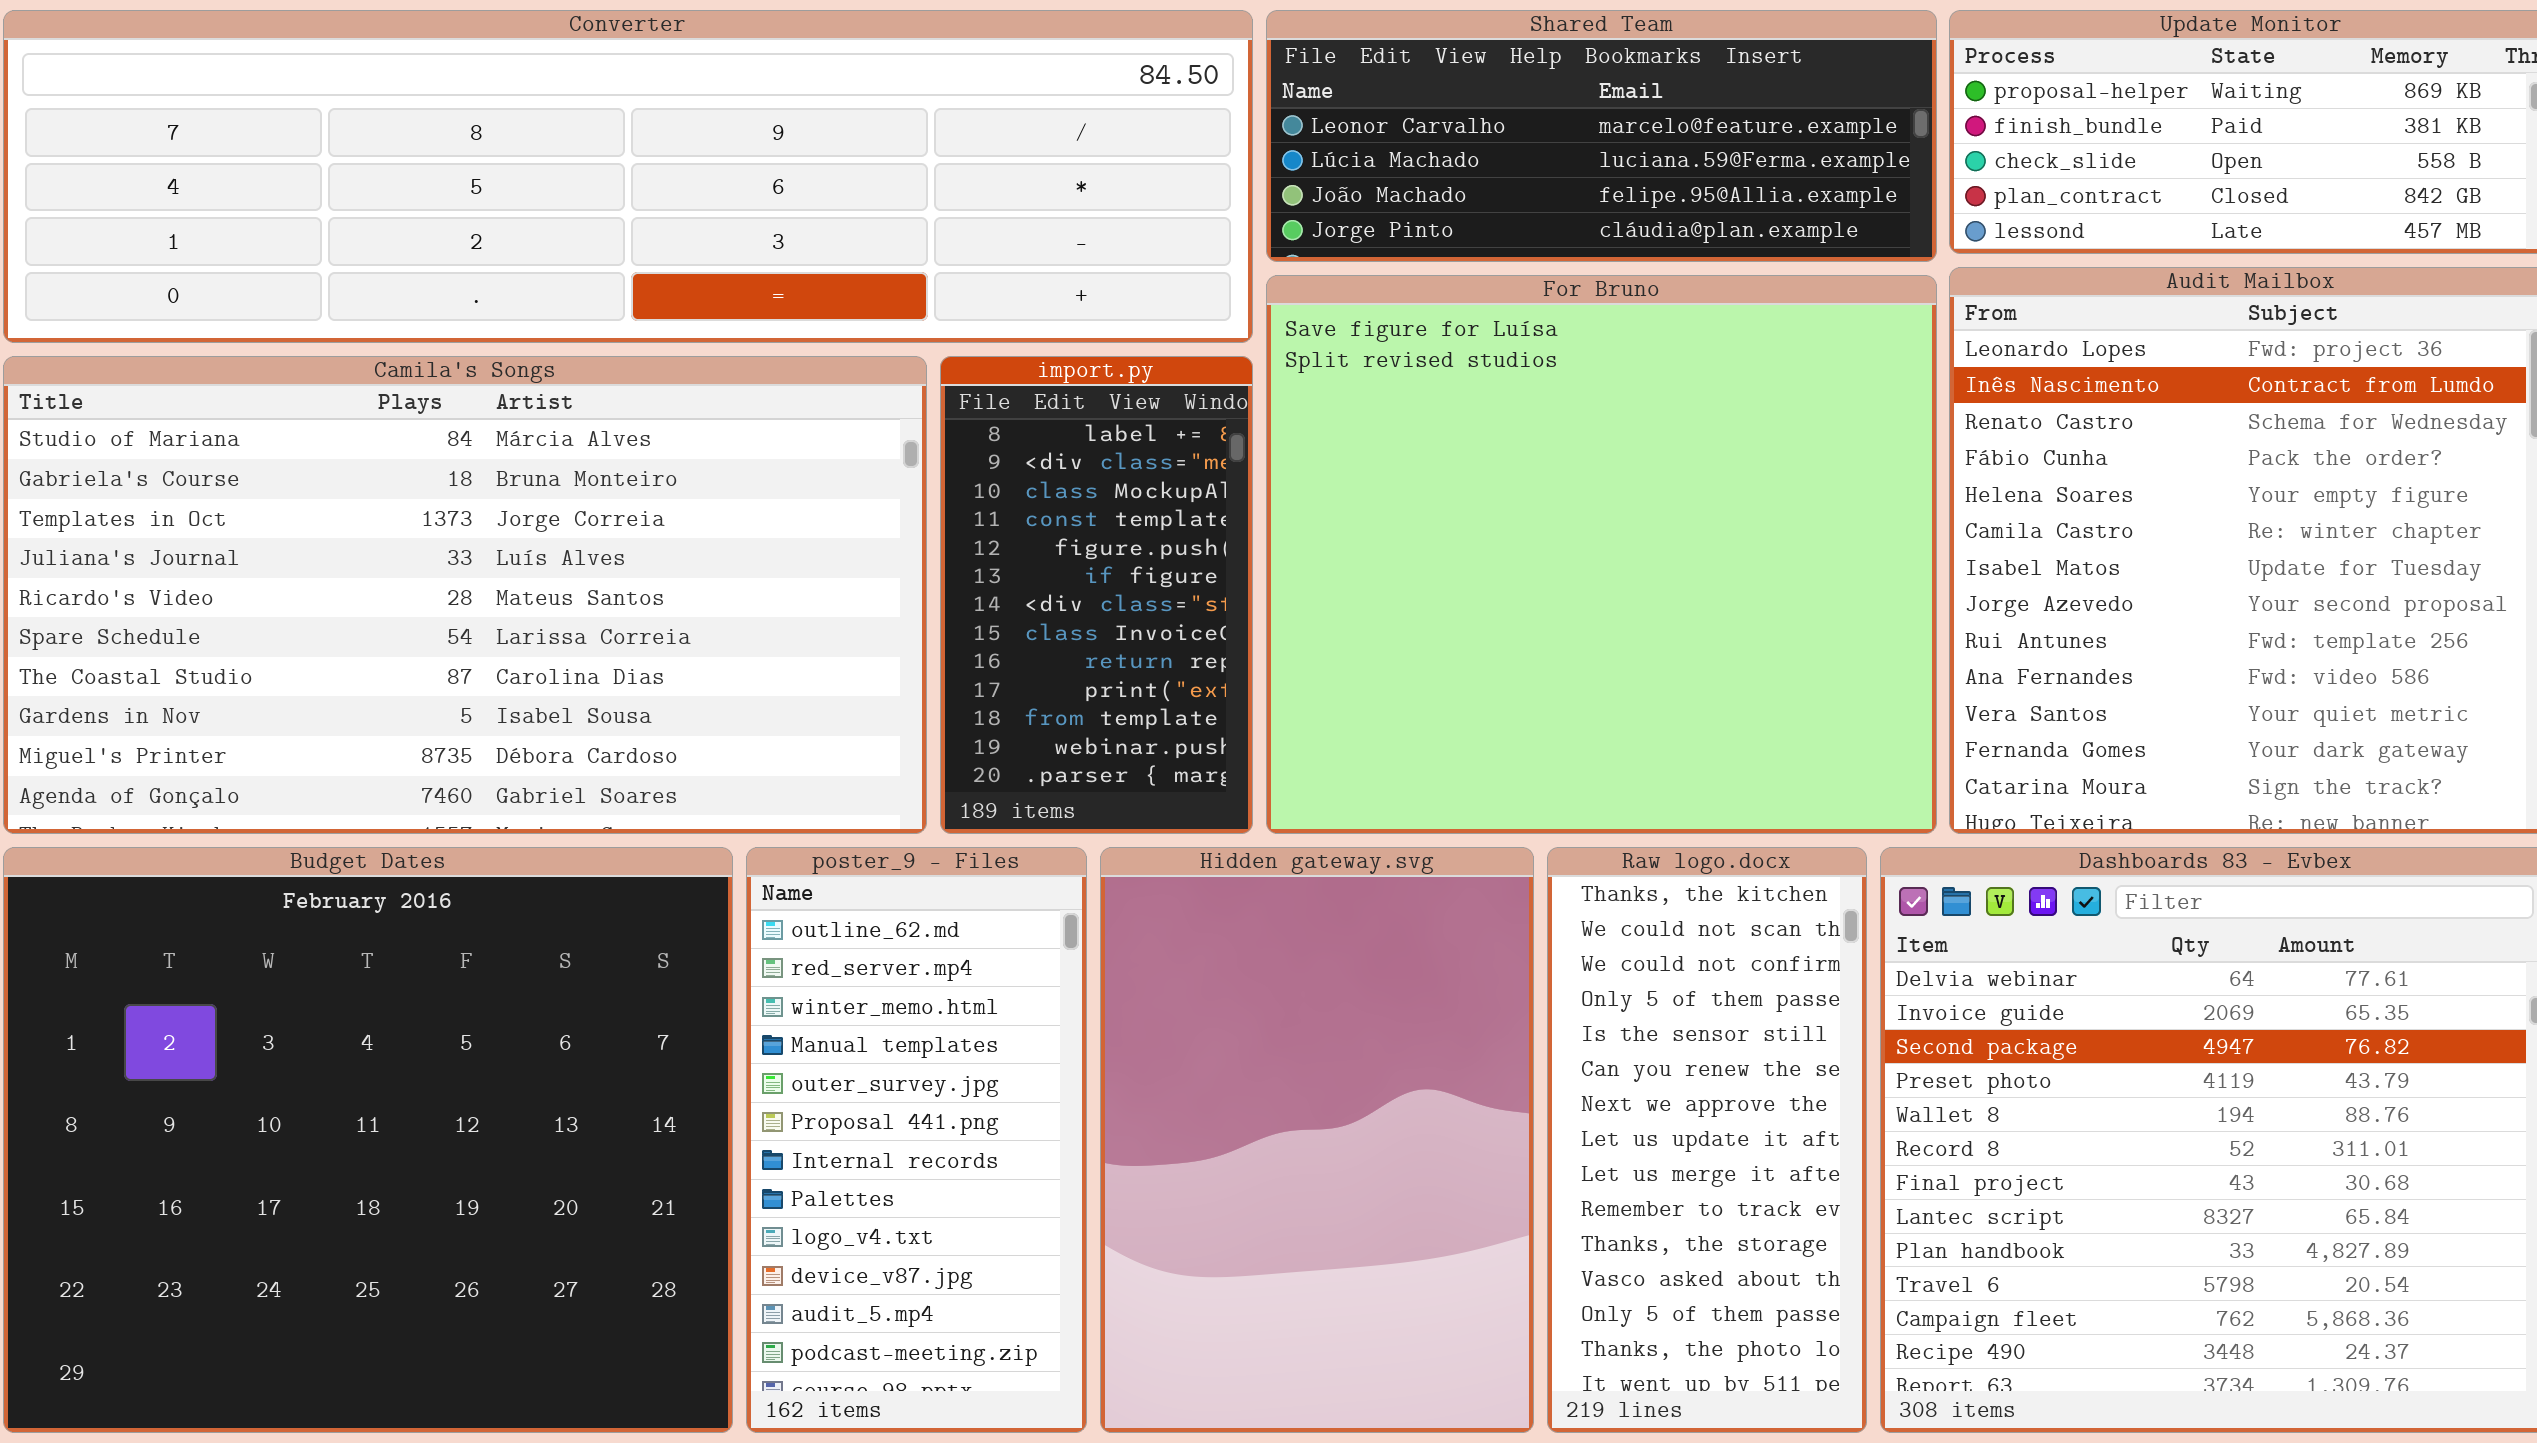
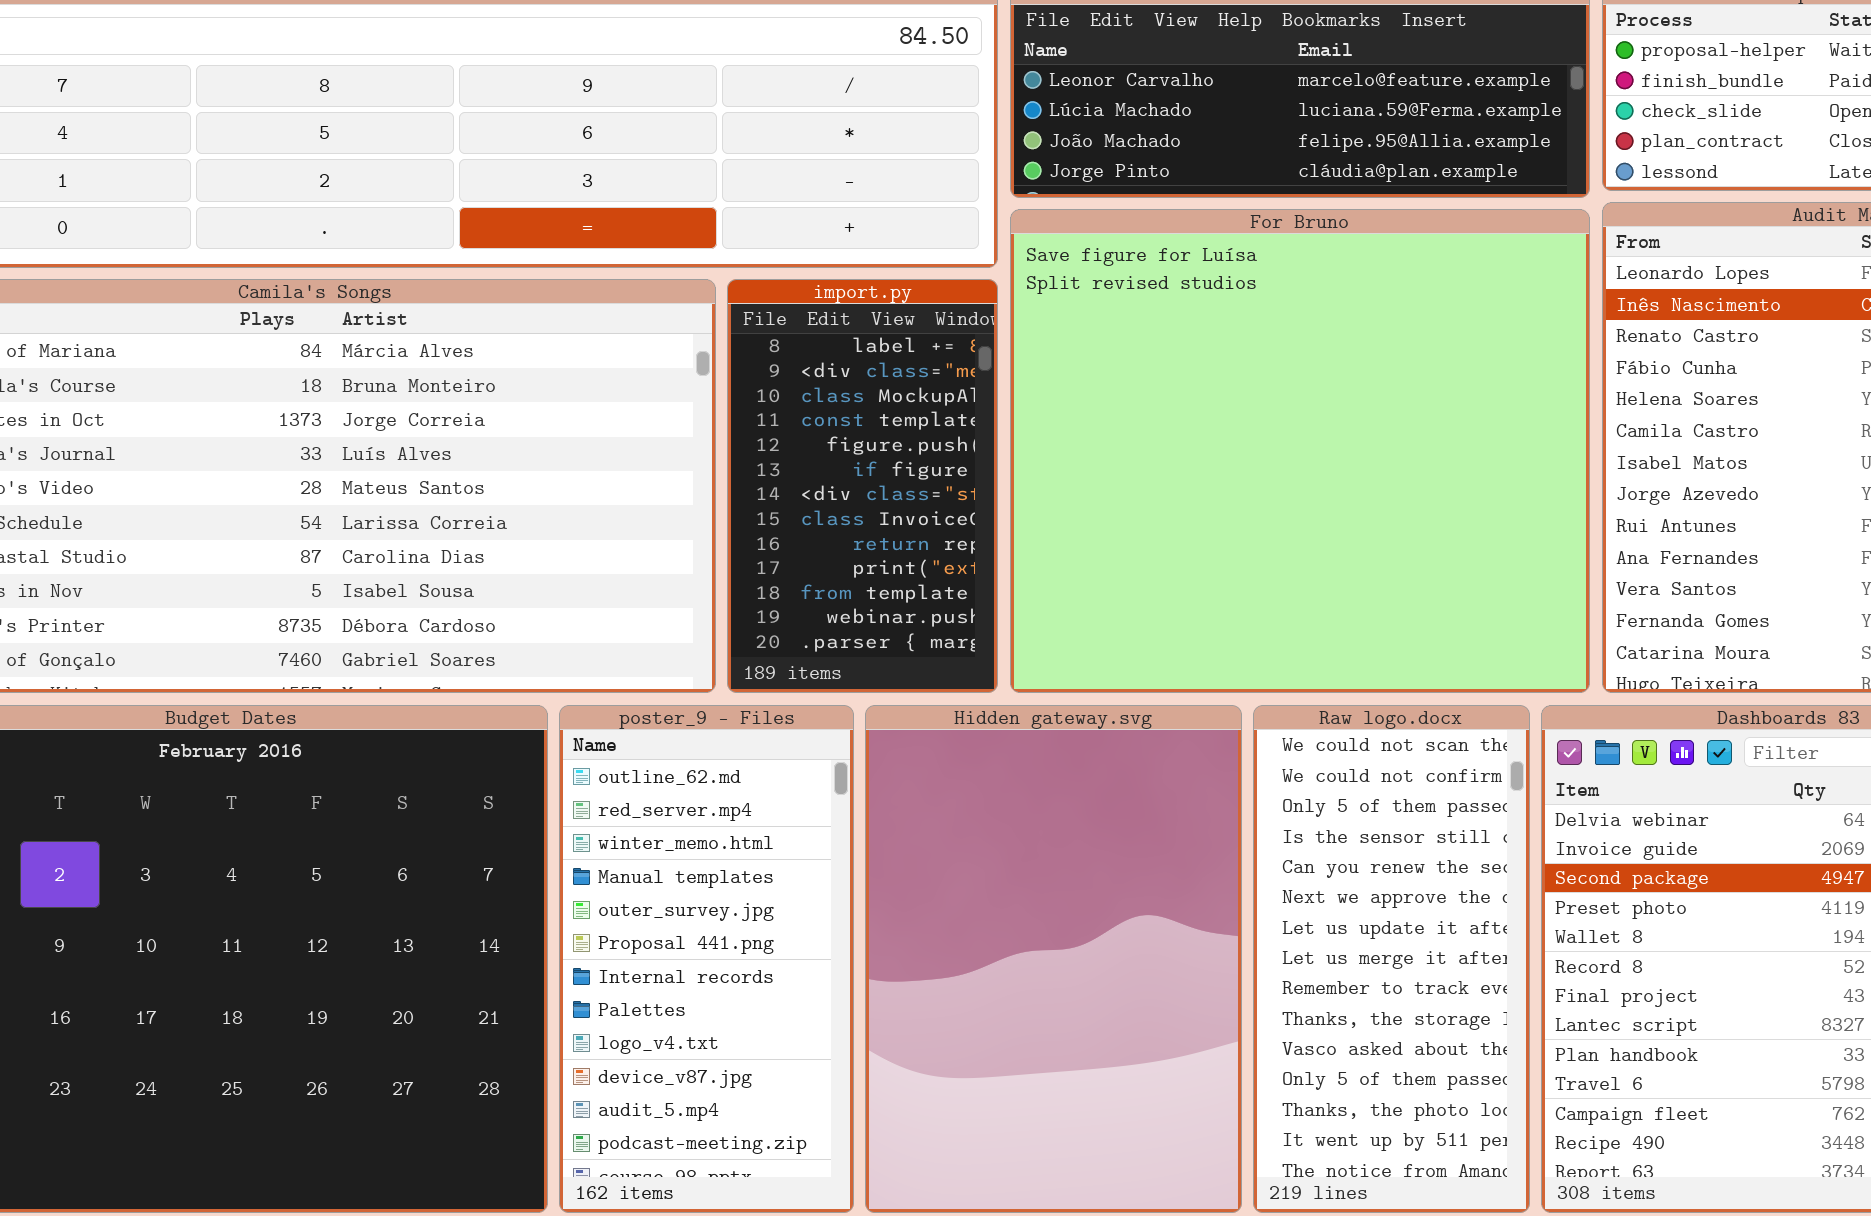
Raw logo.docx: [1547,847,1867,1433] -> [1253,705,1530,1213], scrolled down 1 row

